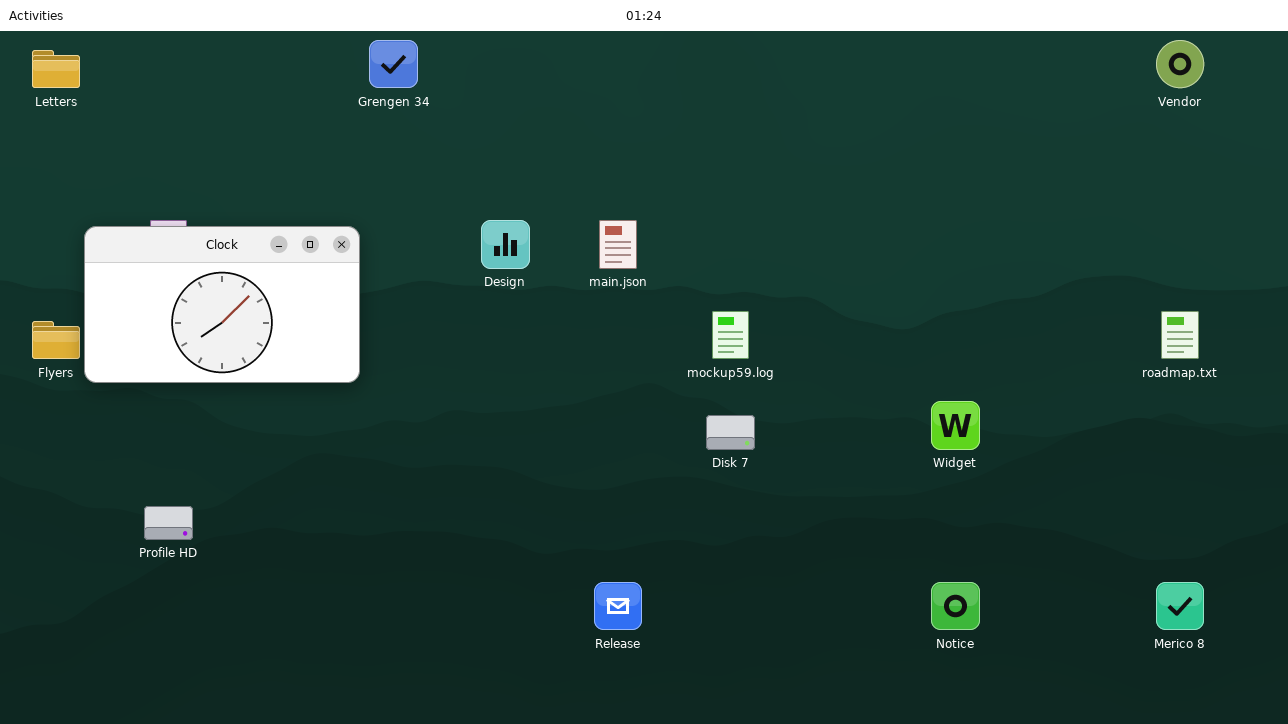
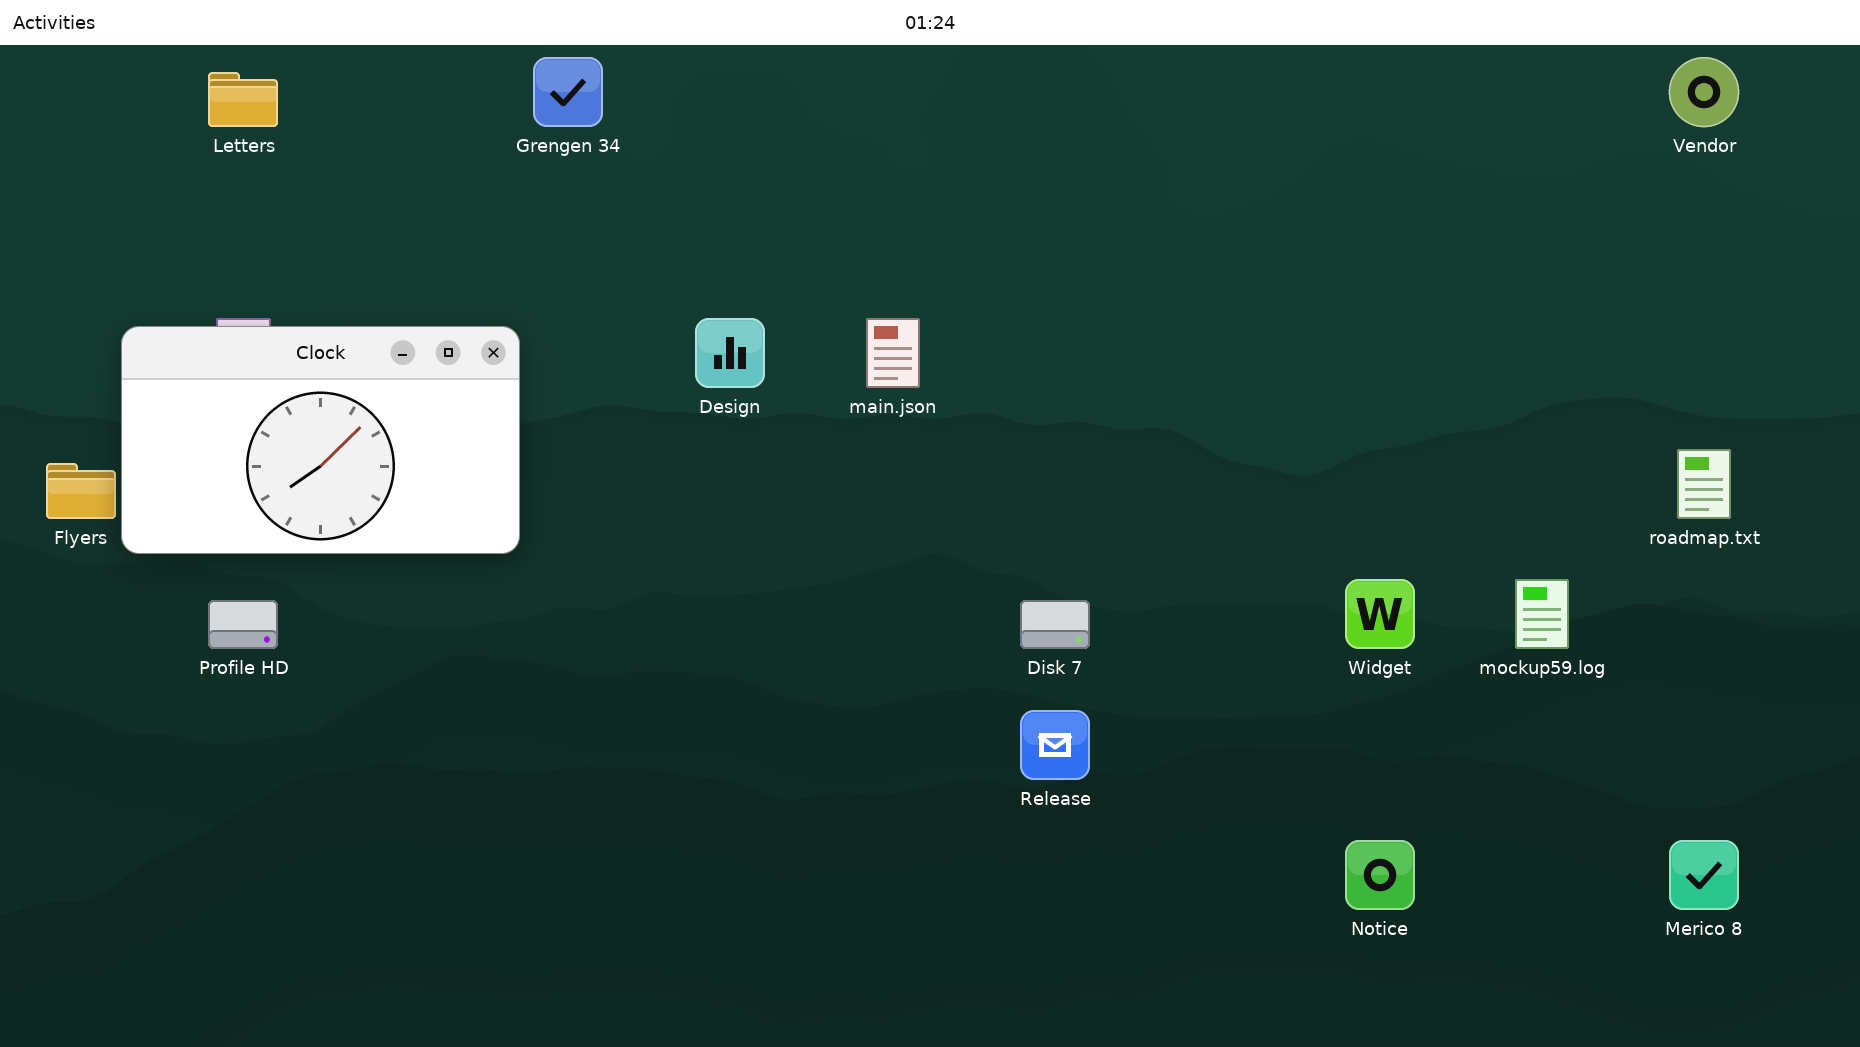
Letters: [32,50,80,88] -> [208,72,278,127], moved
mockup59.log: [712,311,749,359] -> [1515,579,1569,649], moved
Profile HD: [144,506,193,540] -> [208,600,278,649], moved
Release: [594,582,642,630] -> [1020,710,1090,780], moved

